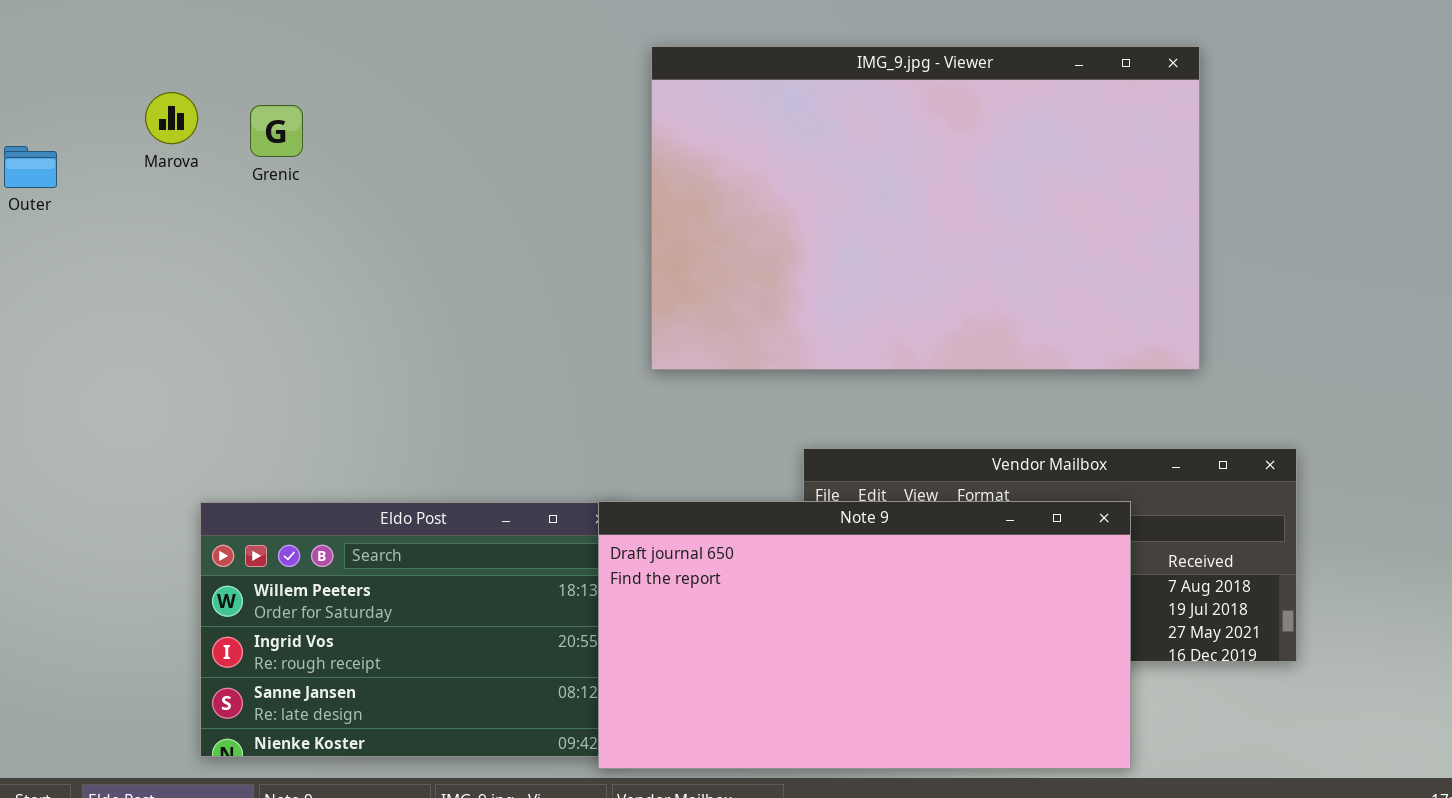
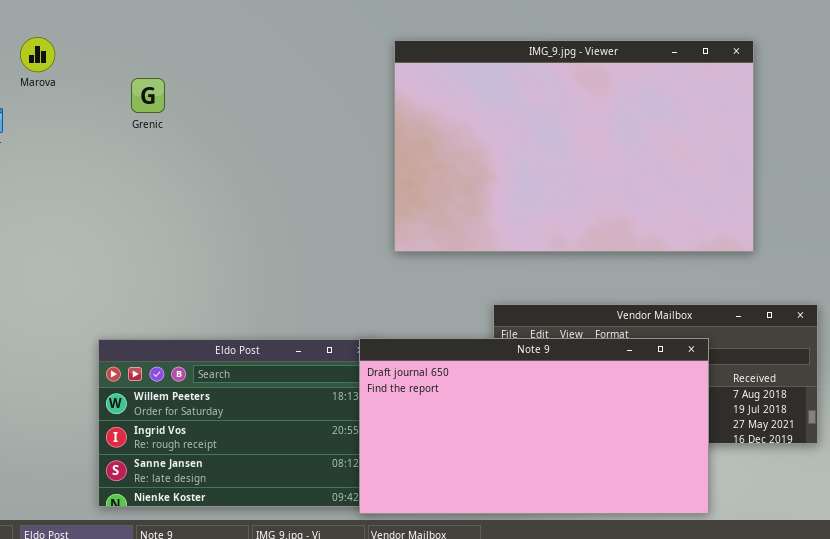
Marova: [145,92,198,144] -> [20,37,55,72], moved

